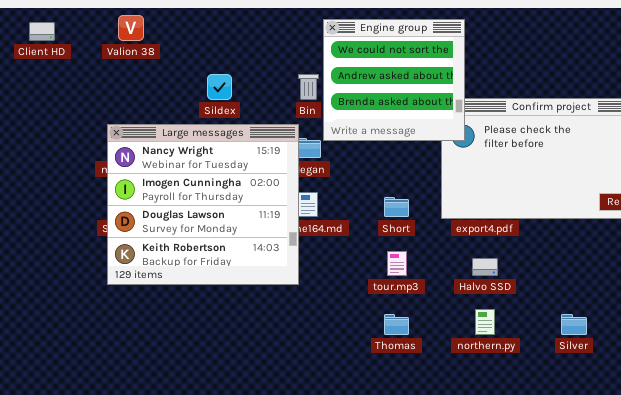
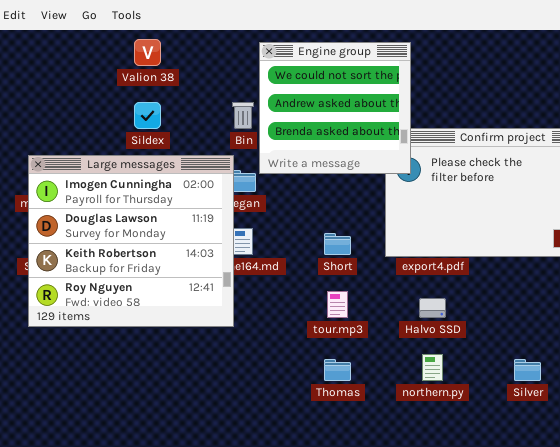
Valion 38: [118,15,144,41] -> [134,39,161,66], moved
Large messages: [107,124,299,285] -> [28,155,234,327], scrolled down 1 row

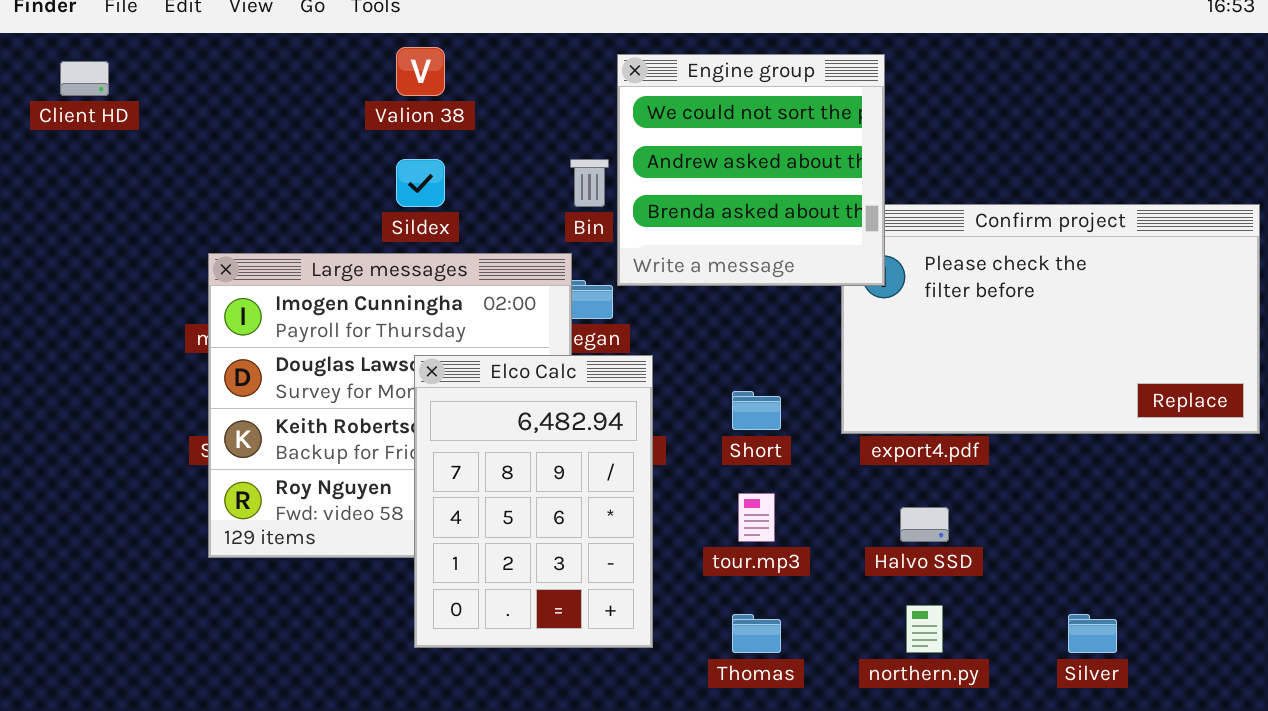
Elco Calc: none -> [414,355,653,648], opened

